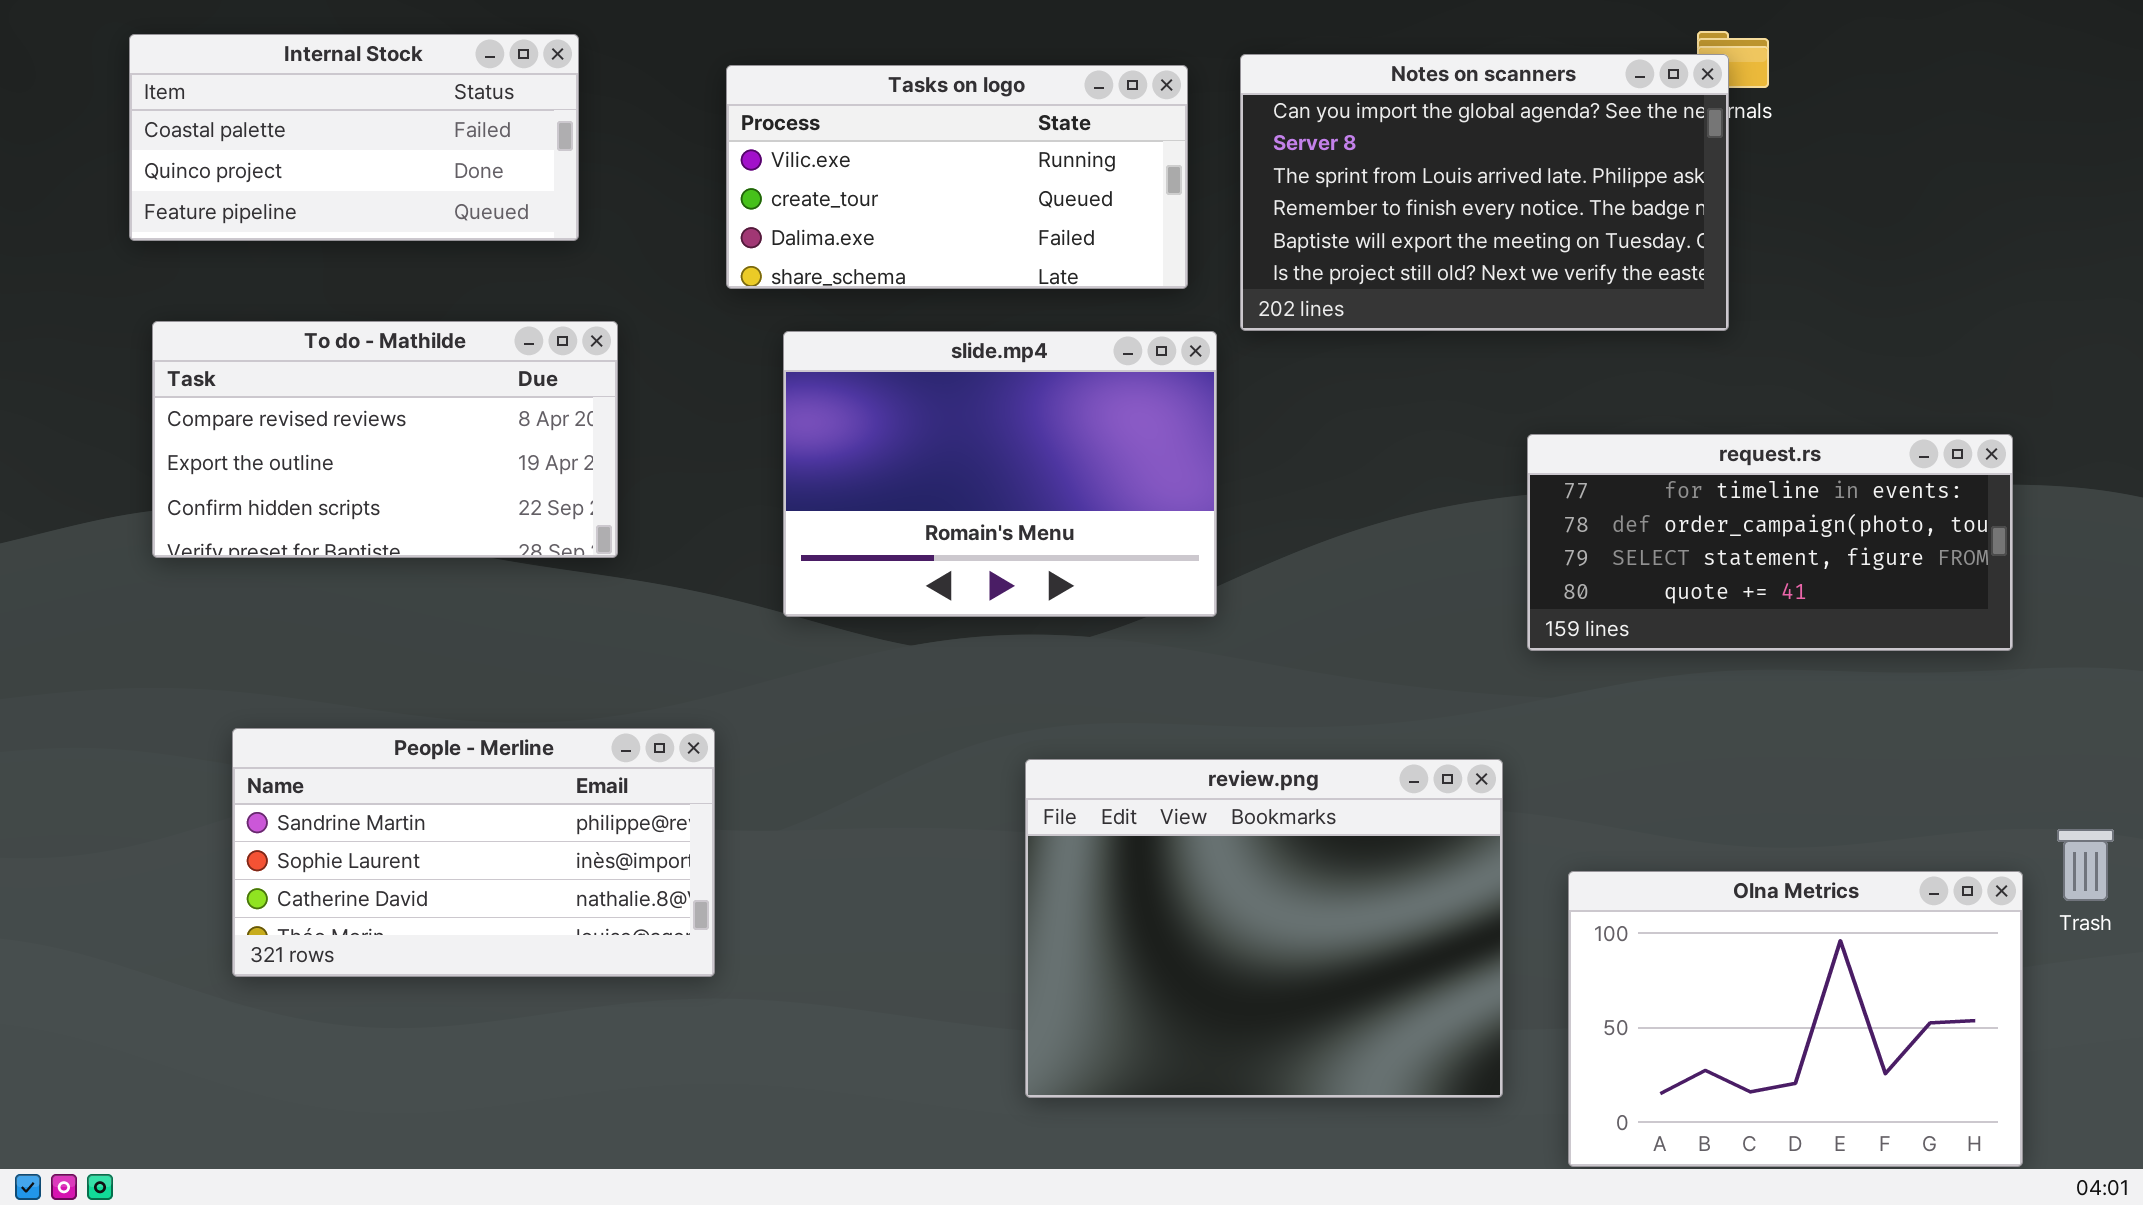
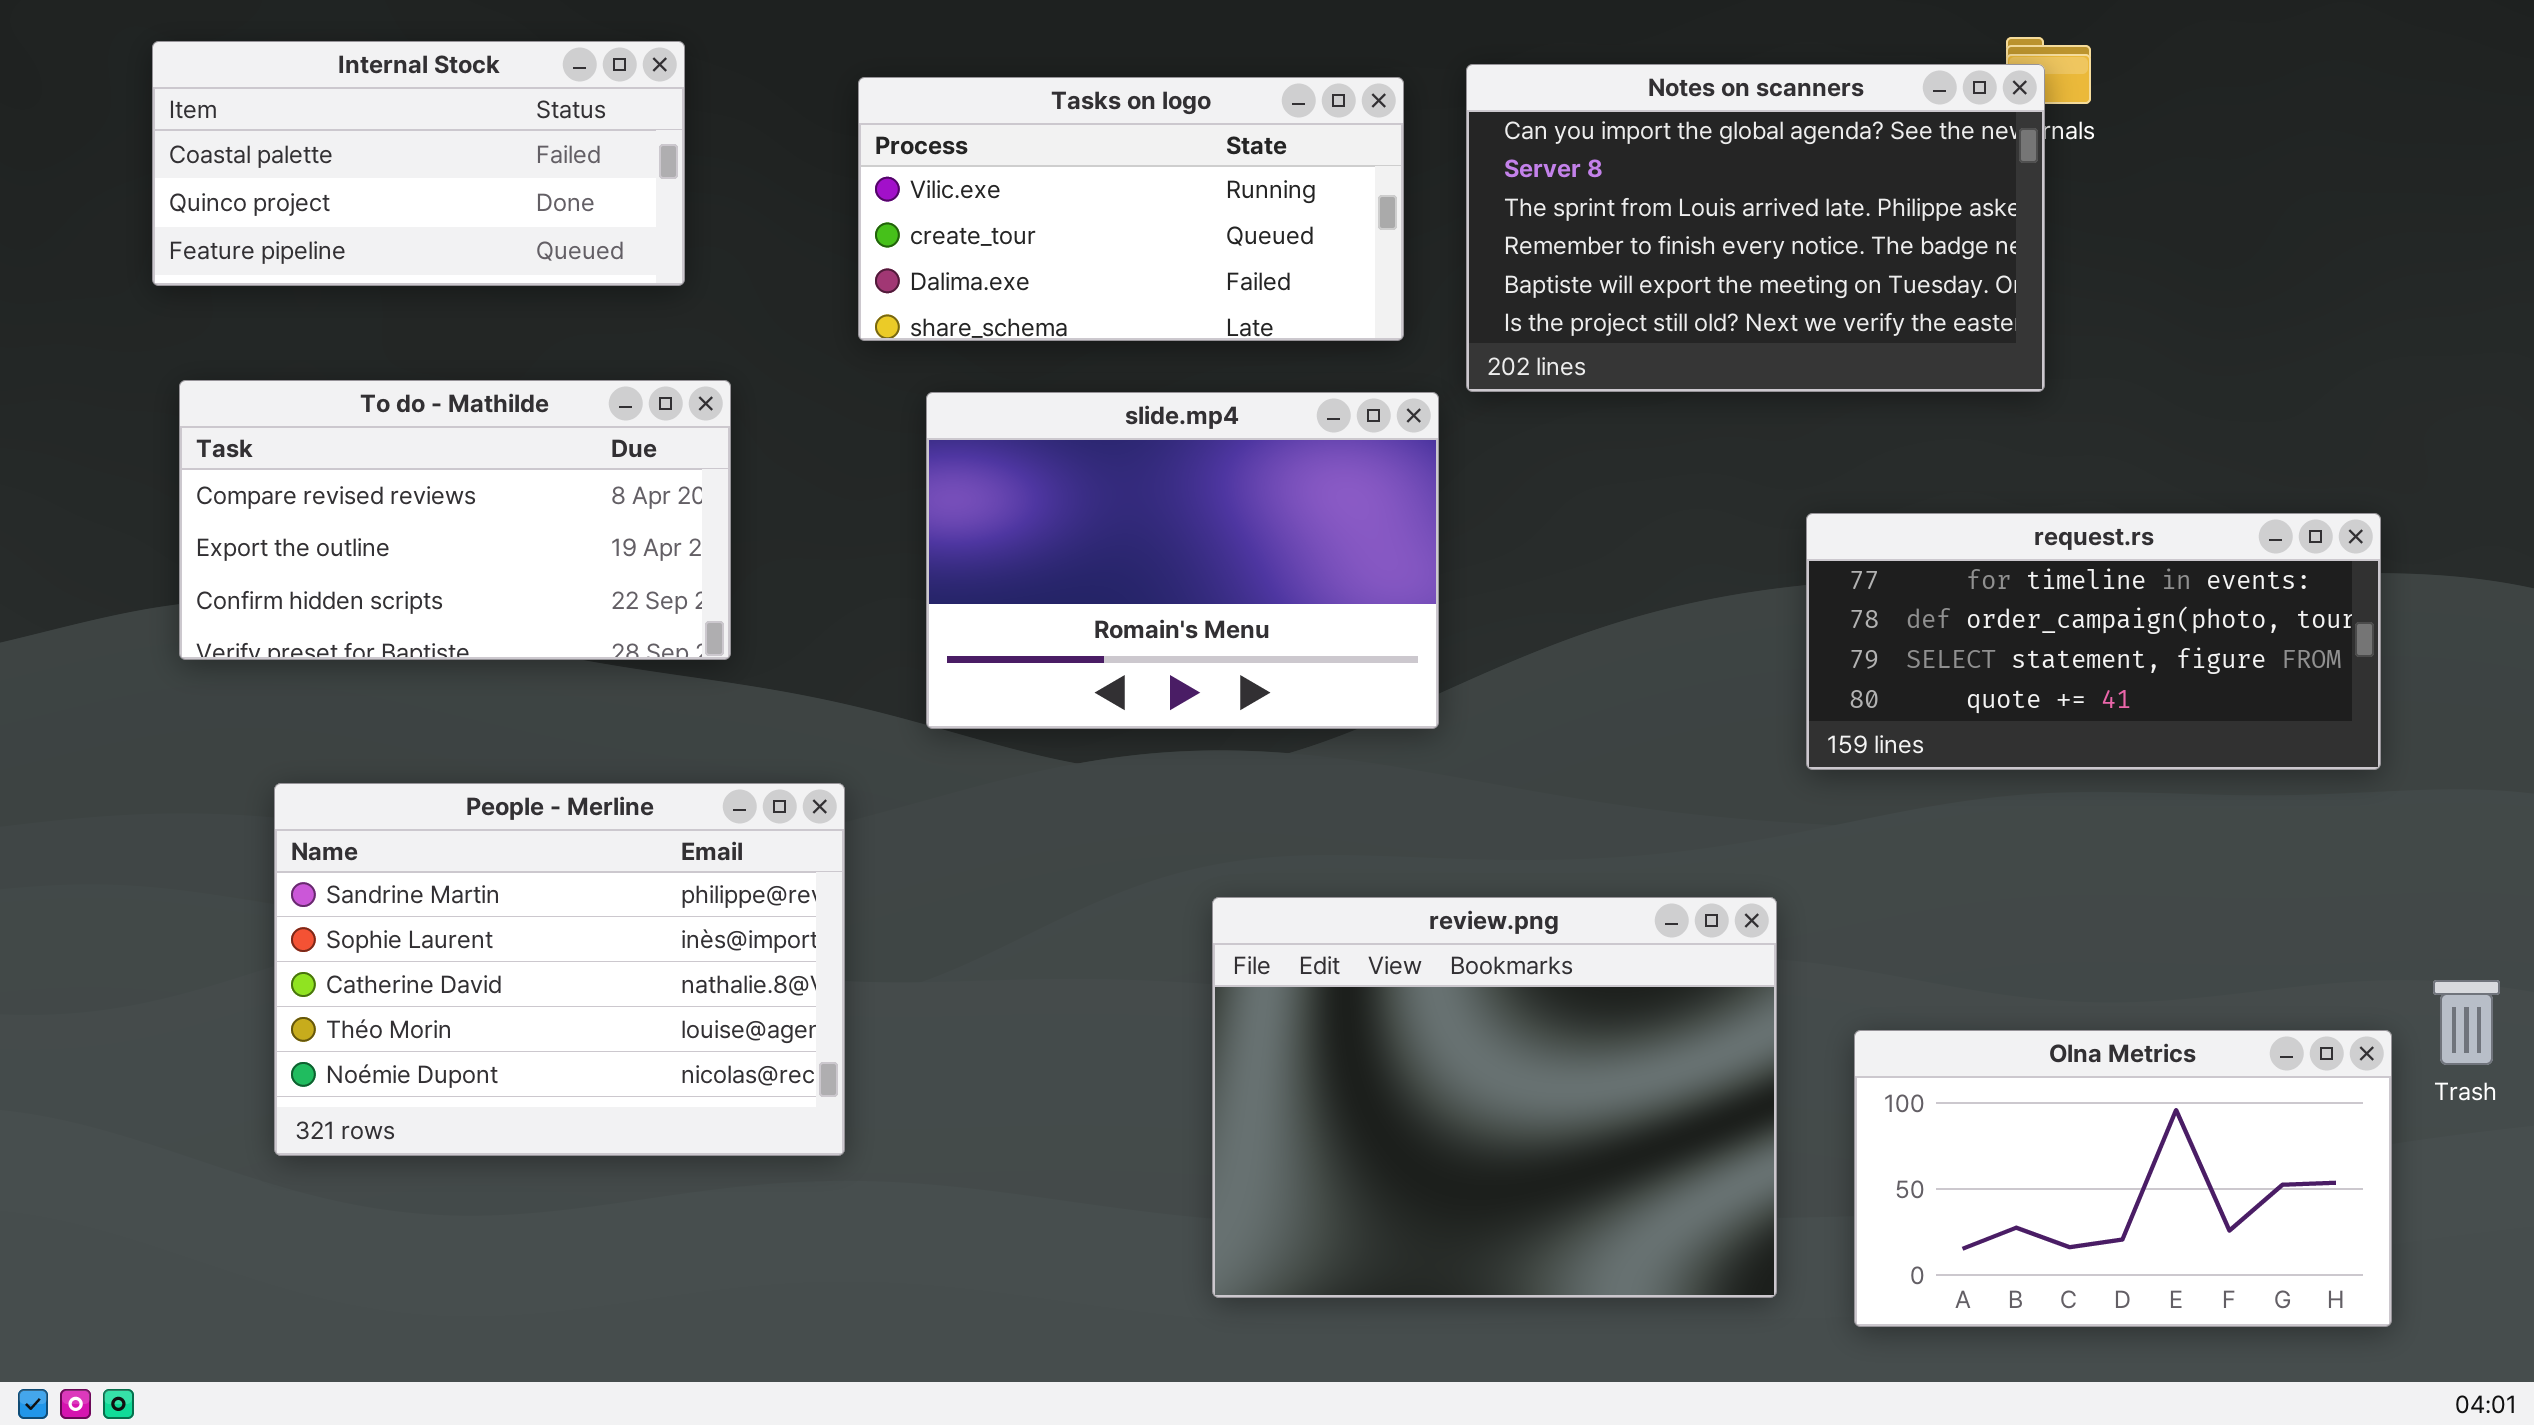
People - Merline: [232,728,715,977] -> [274,783,845,1156], resized
Olna Metrics: [1568,871,2023,1167] -> [1854,1030,2392,1327], resized

